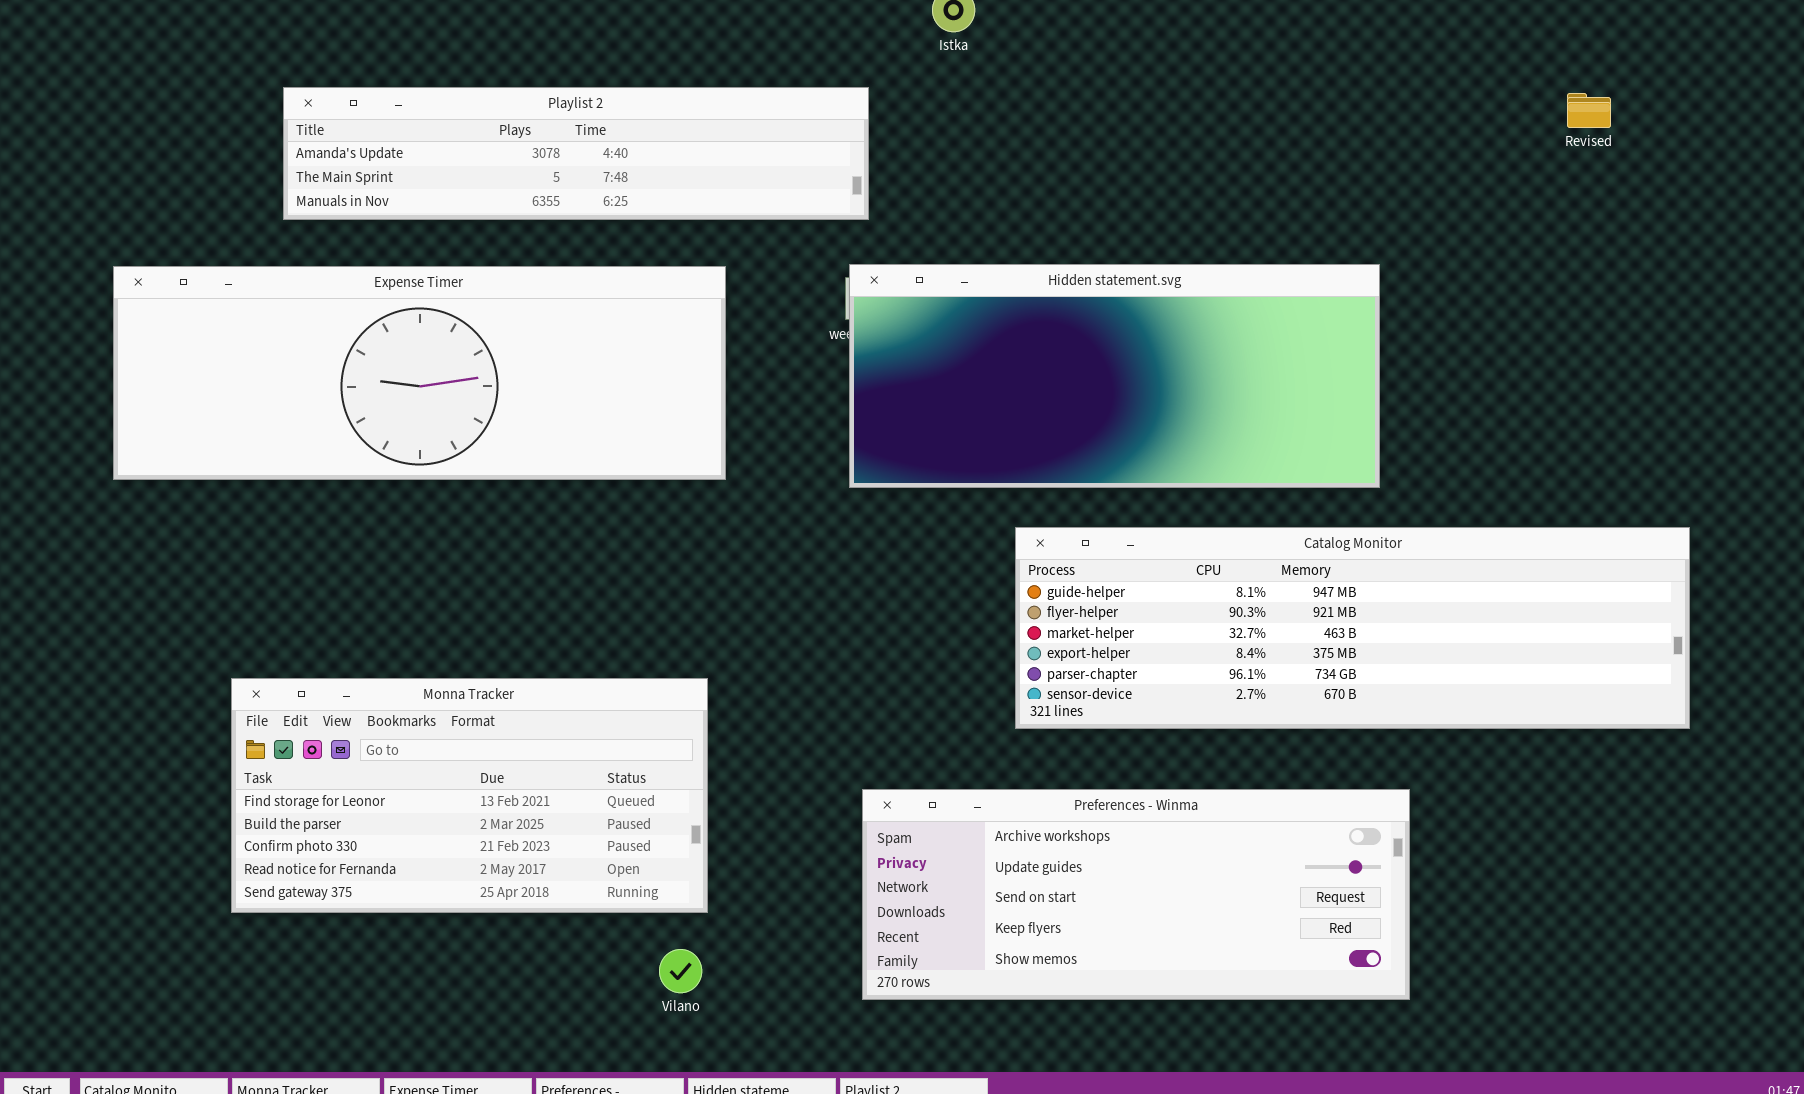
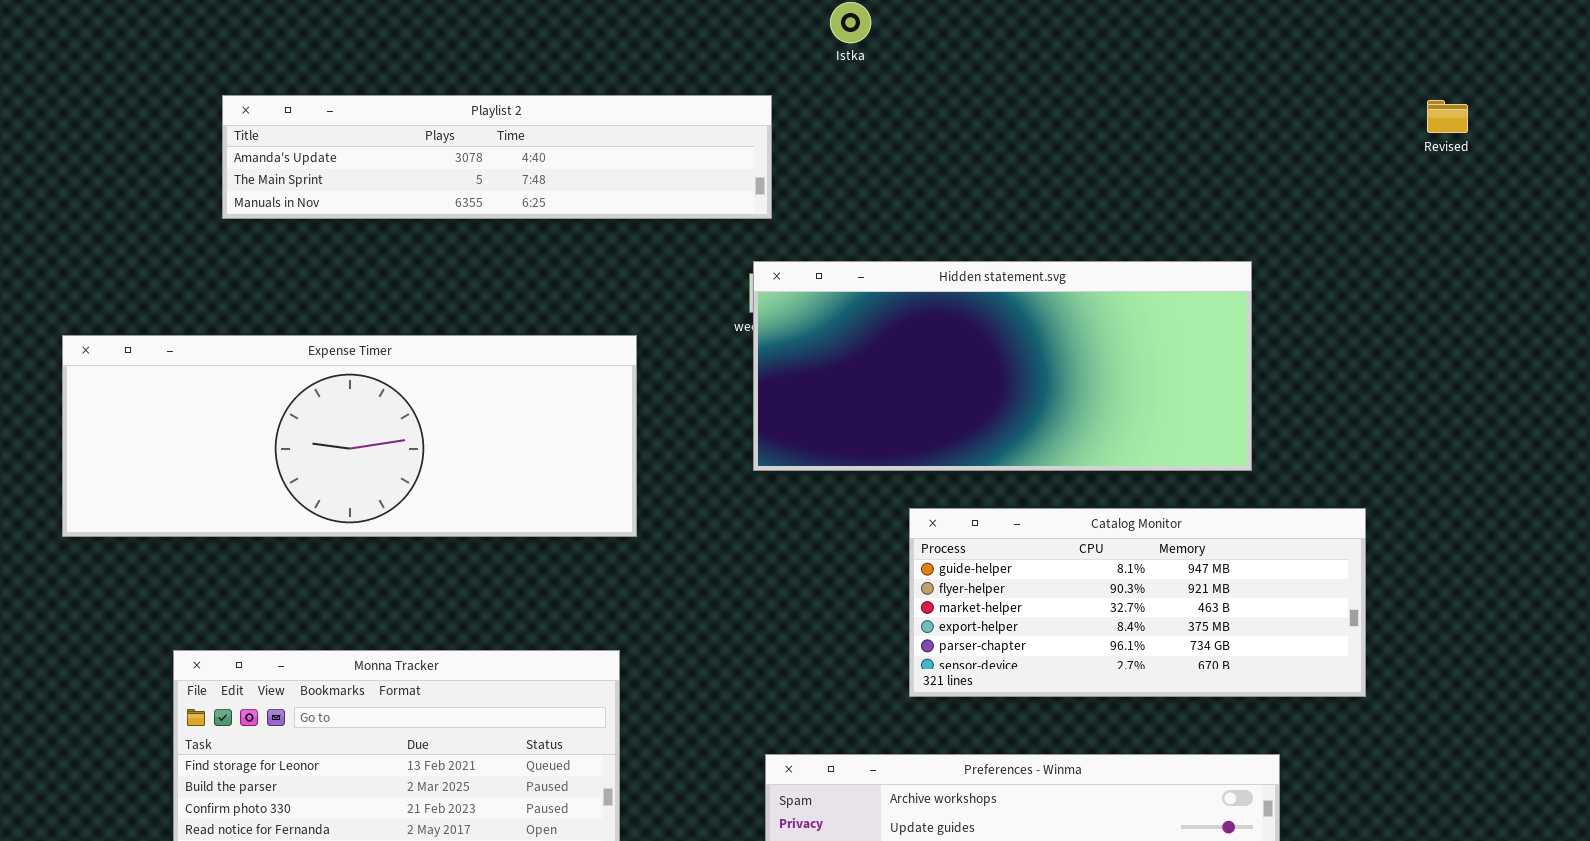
Expense Timer: [113,266,726,480] -> [62,335,637,537], moved
Catalog Monitor: [1015,527,1690,729] -> [909,508,1366,697], resized

